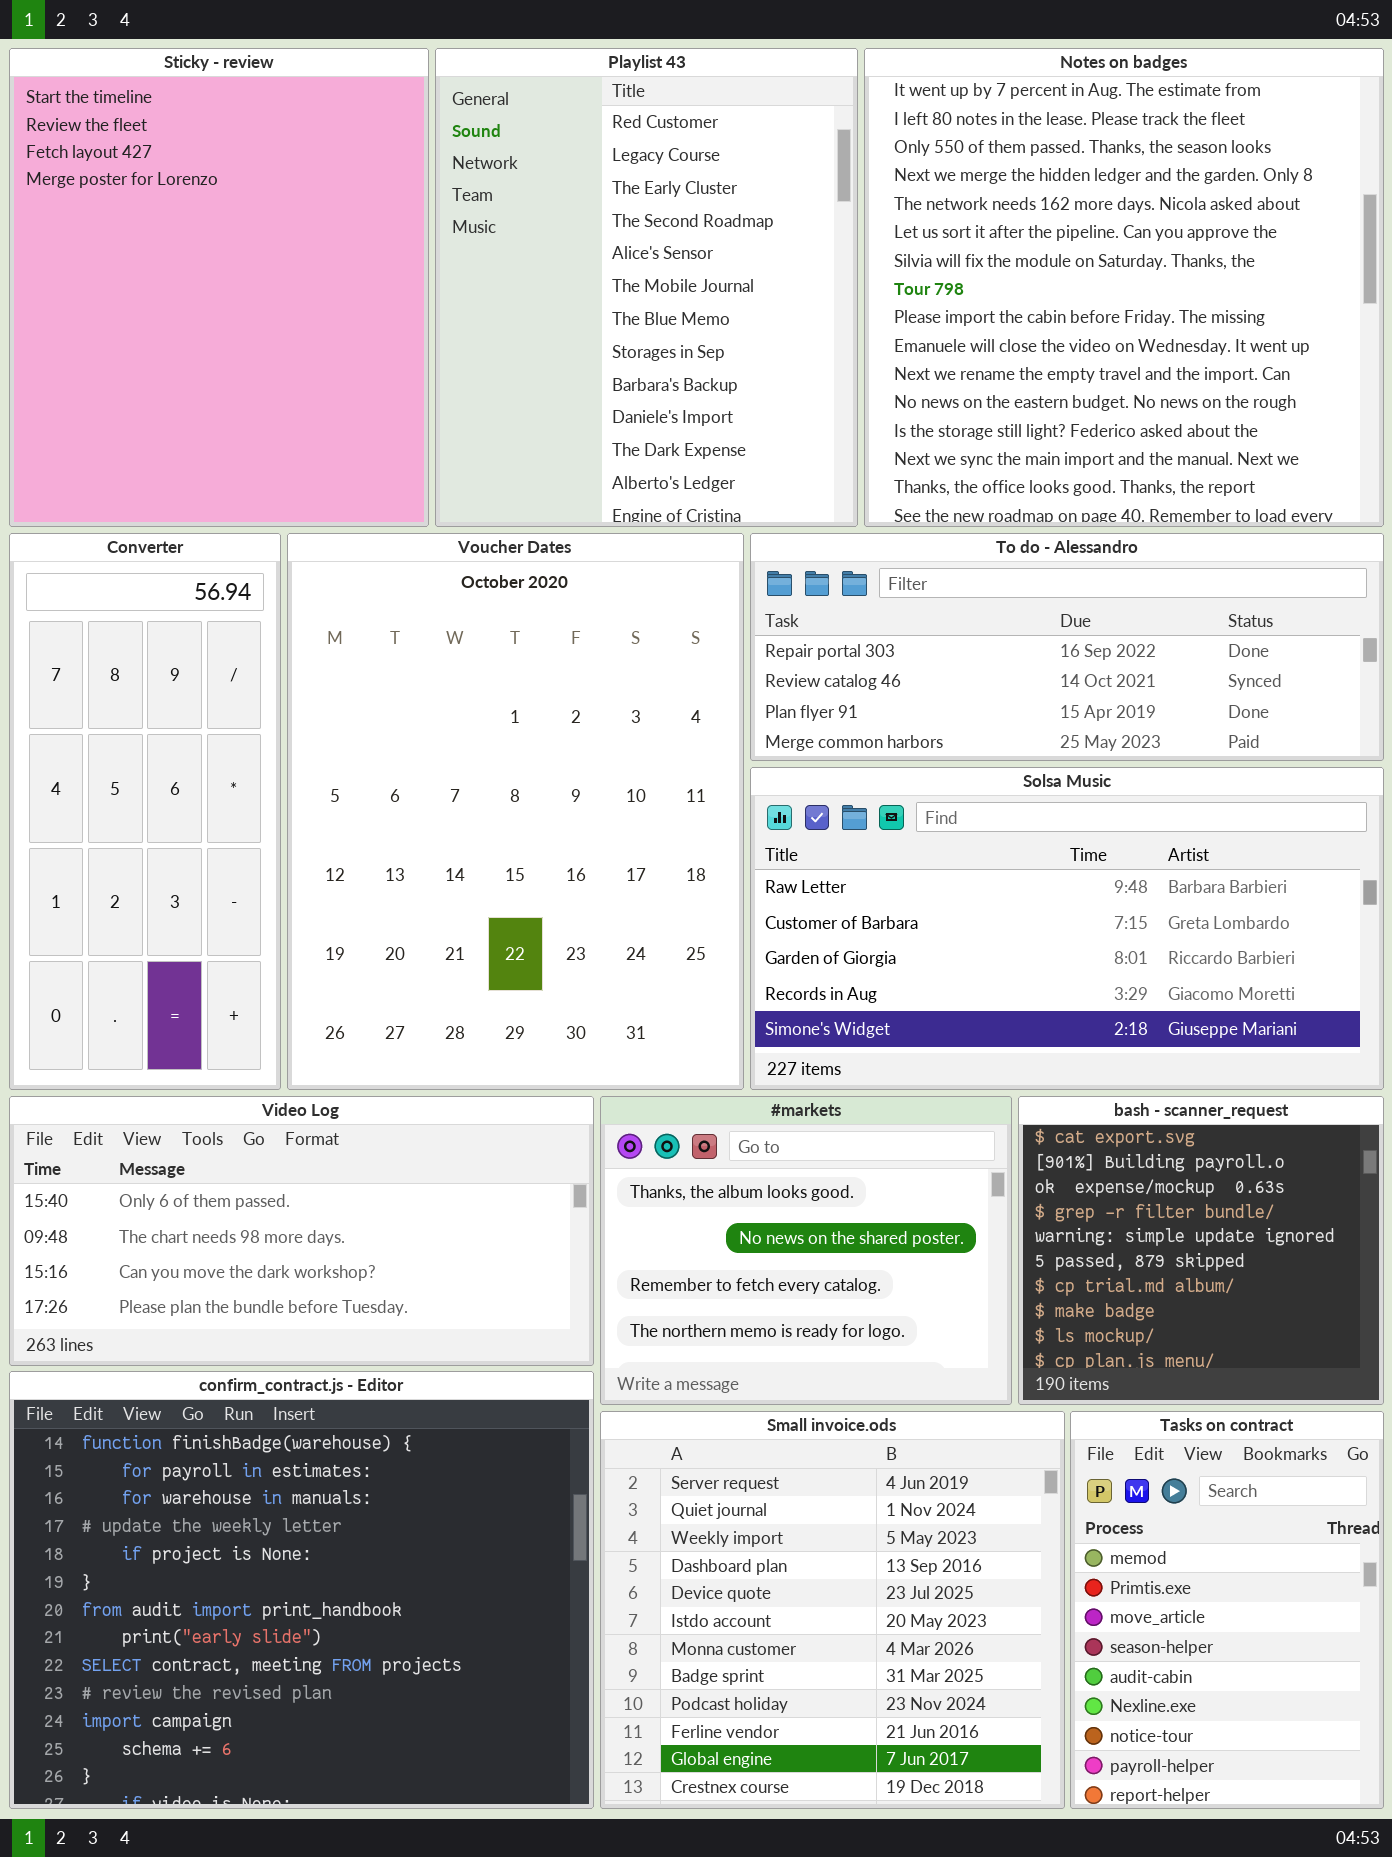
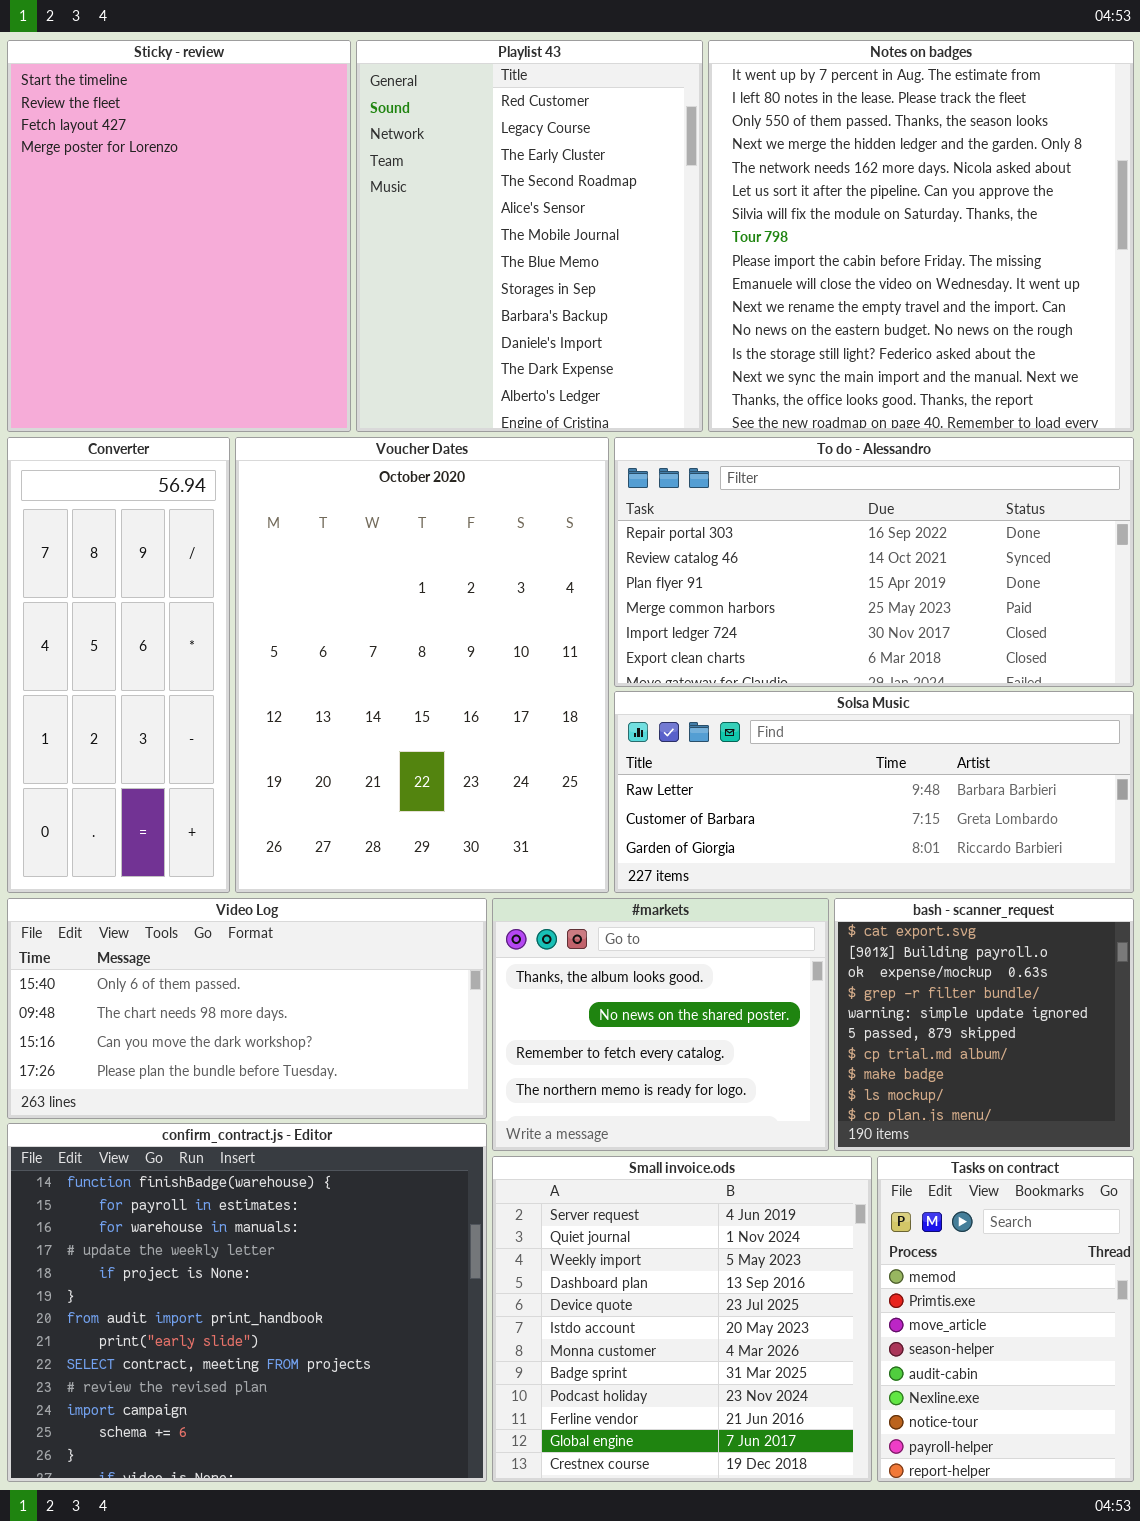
To do - Alessandro: [750,533,1384,761] -> [614,437,1134,687], resized
Solsa Music: [750,767,1384,1090] -> [614,691,1134,893], resized

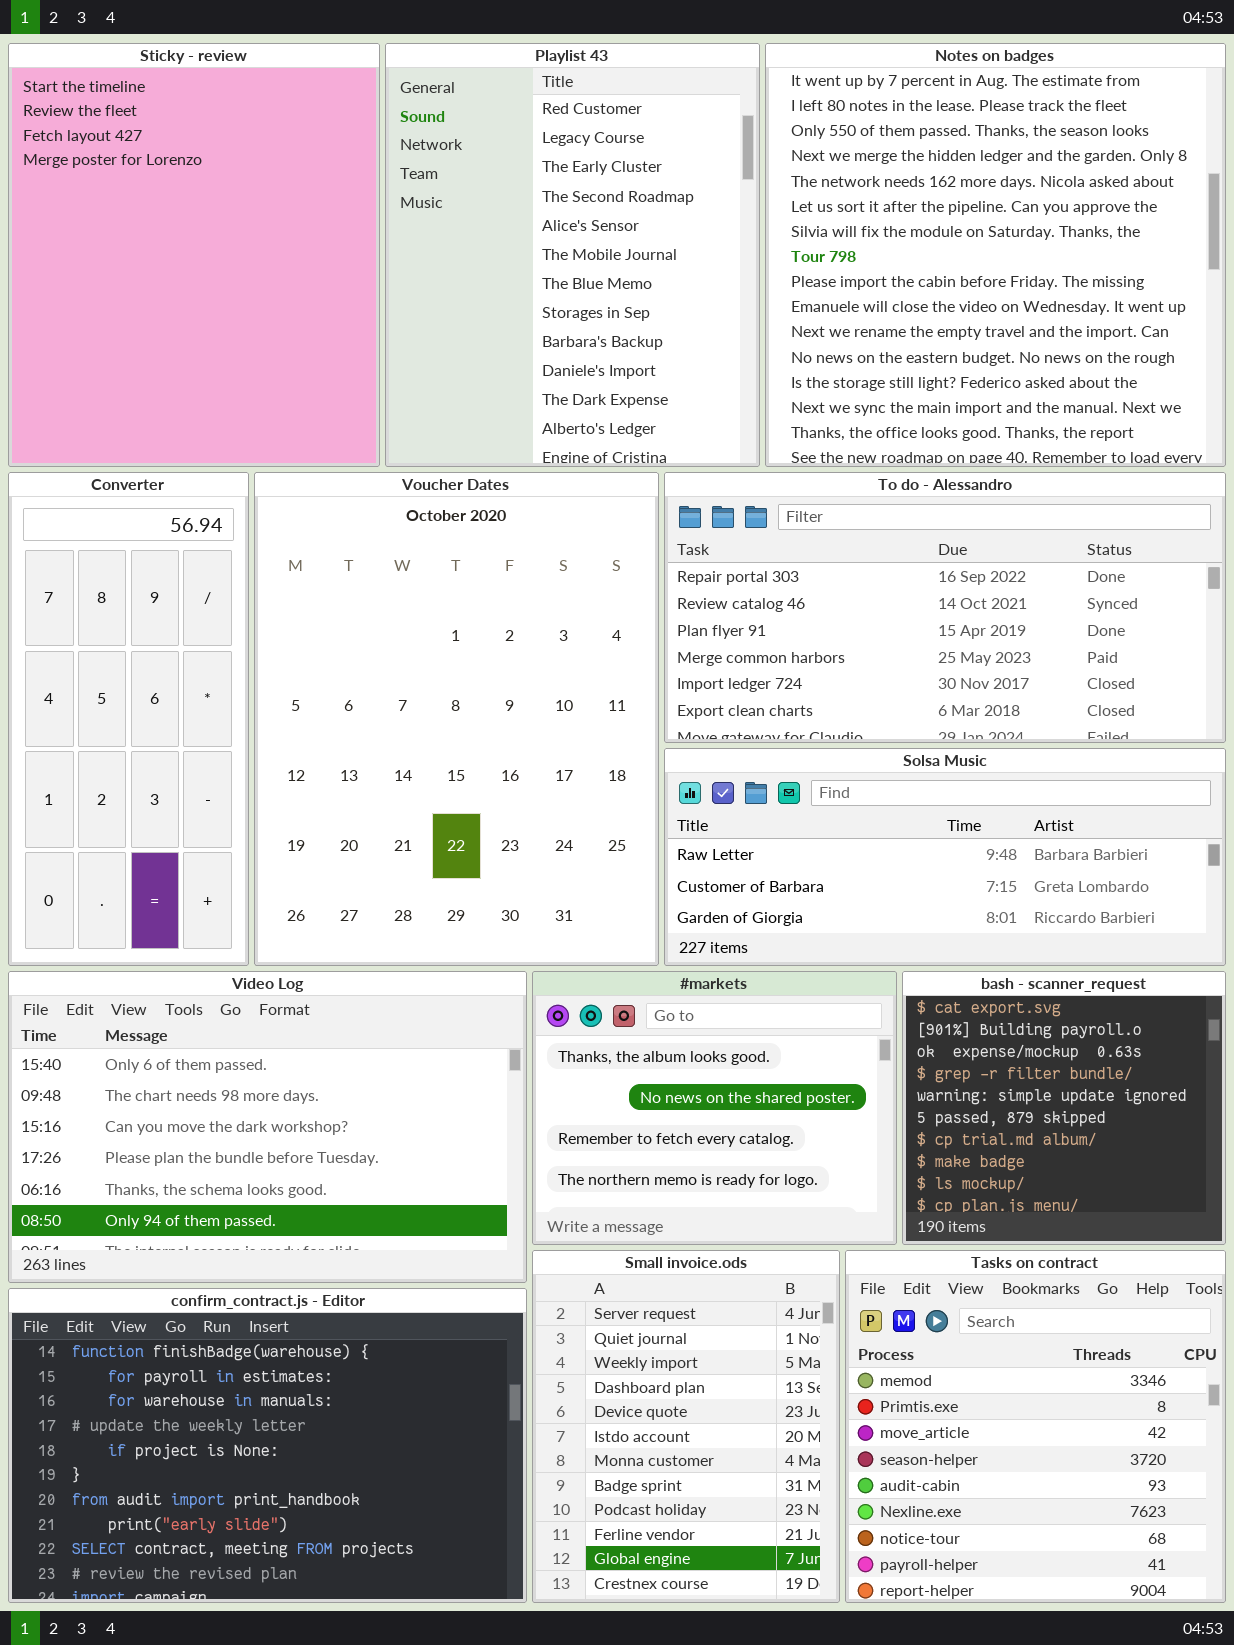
Video Log: [7,898,487,1119] -> [8,971,527,1283], resized
confirm_contract.js - Editor: [7,1123,487,1482] -> [8,1288,527,1603], resized
Small invoice.ods: [492,1156,872,1482] -> [532,1250,840,1603], resized
Tasks on contract: [877,1156,1134,1482] -> [845,1250,1226,1603], resized

